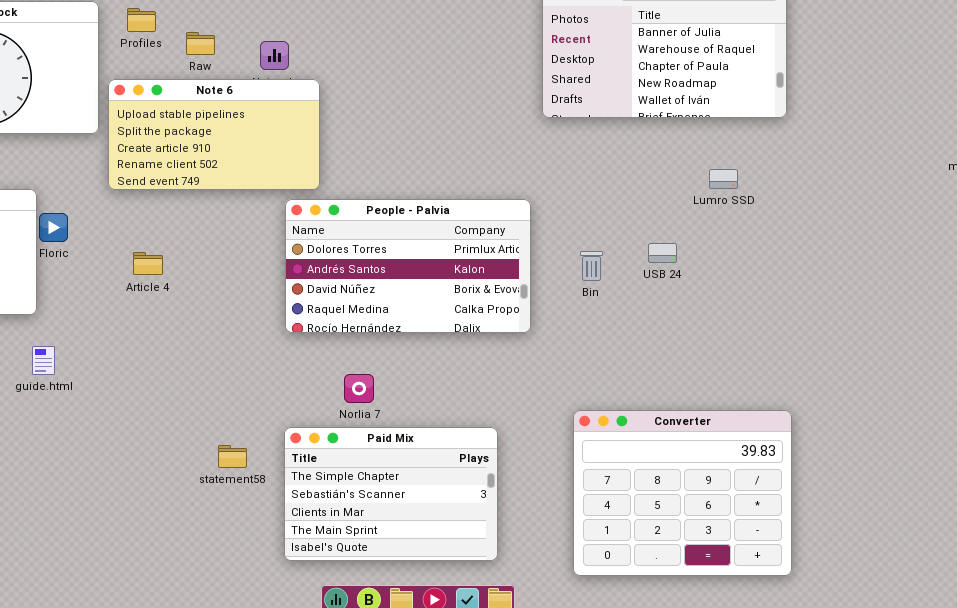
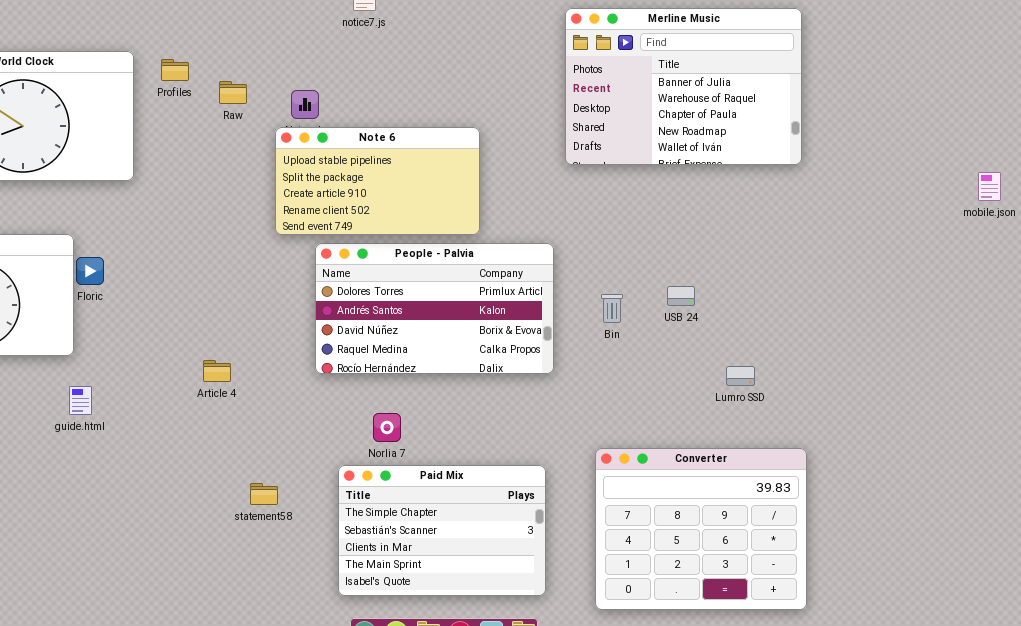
Note 6: [108,79,320,190] -> [275,127,480,235], moved
Lumro SSD: [709,169,738,189] -> [726,366,755,386], moved
Article 4: [133,252,163,275] -> [203,360,231,382], moved
Paid Mix: [284,427,498,561] -> [338,465,546,596], moved

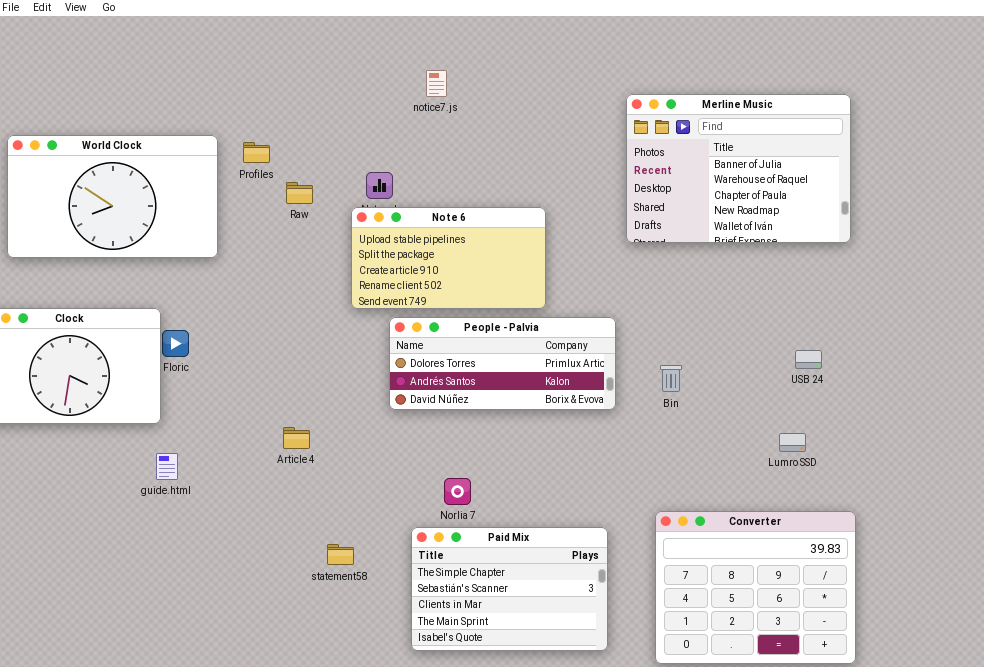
Raw: [219,81,247,104] -> [286,182,313,204], moved
People - Palvia: [315,243,554,374] -> [389,317,616,410], resized
USB 24: [667,286,695,306] -> [795,350,822,369], moved

